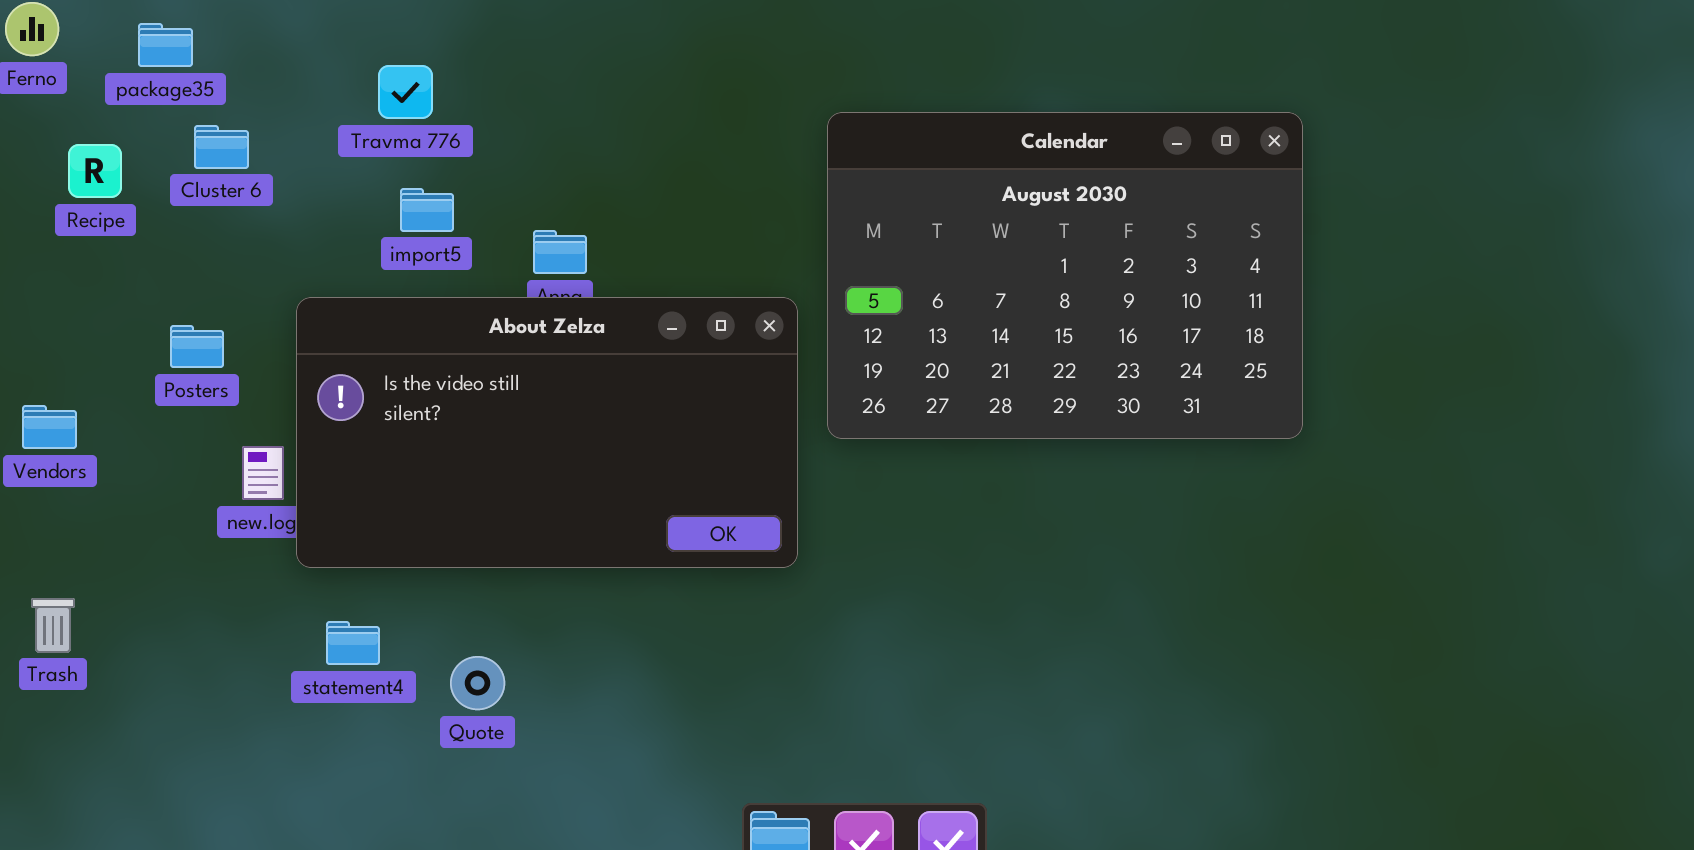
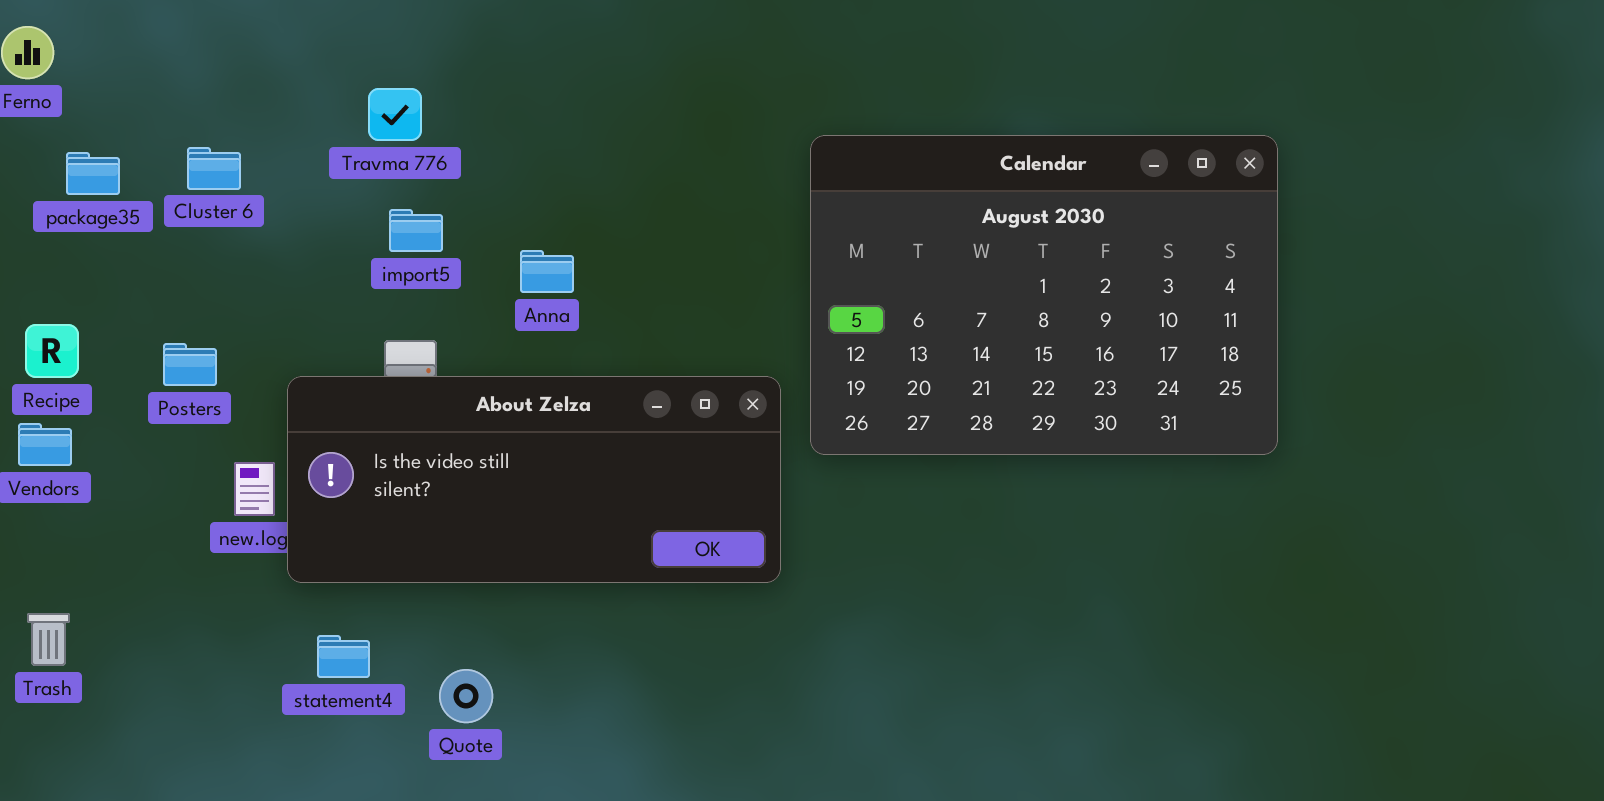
package35: [138,23,193,67] -> [66,152,120,195], moved
Recipe: [68,144,122,198] -> [25,324,79,378], moved
About Zelza: [296,297,798,568] -> [287,376,781,583], resized

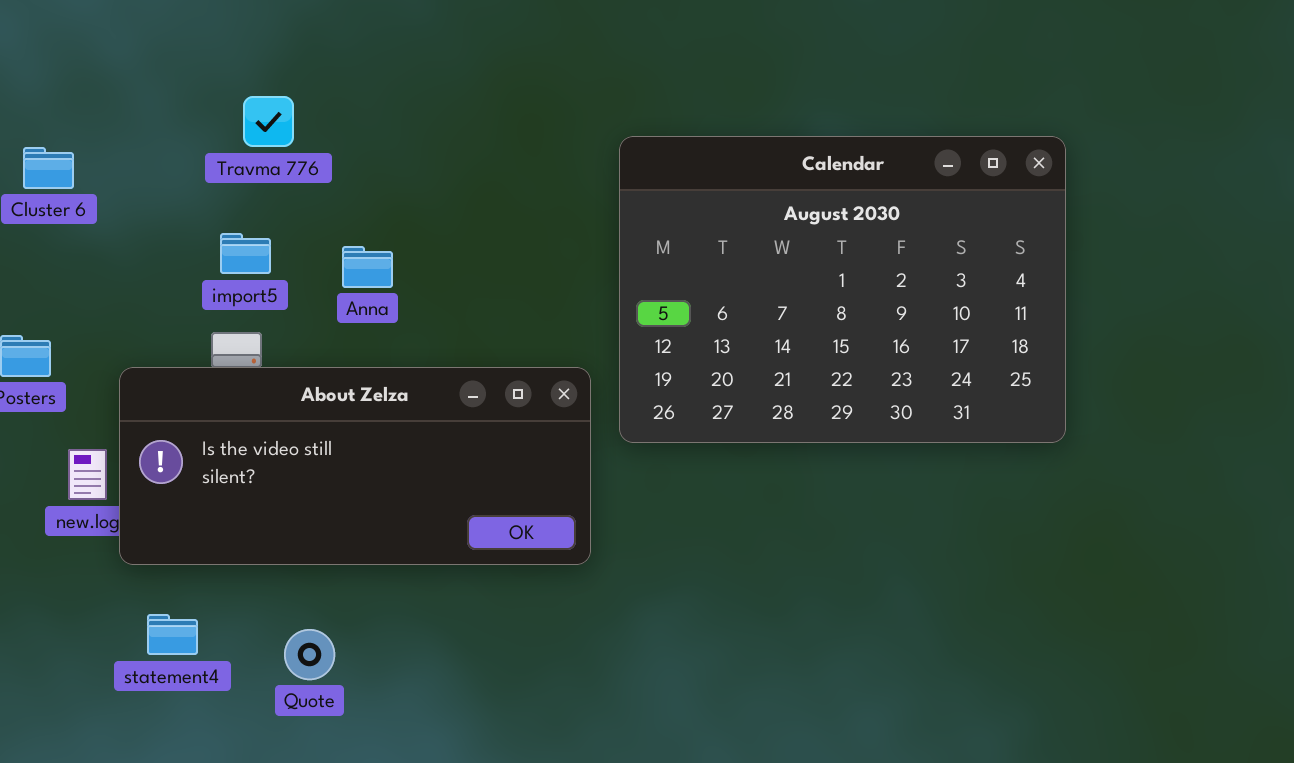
Travma 776: [368,88,422,141] -> [243,96,294,147], moved
import5: [389,209,443,252] -> [220,233,271,274], moved
Quote: [439,669,493,723] -> [284,629,335,680], moved

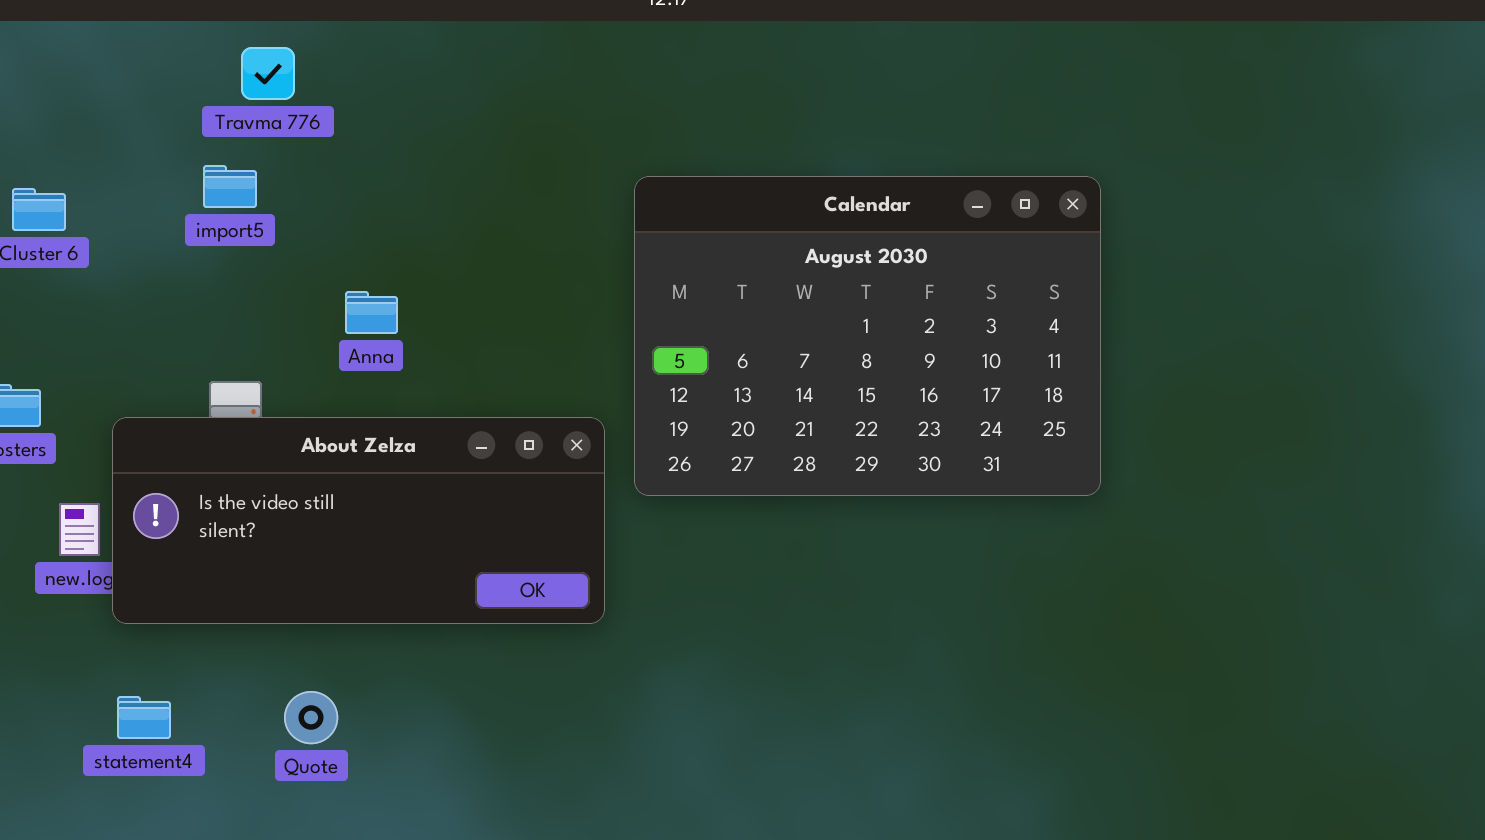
Travma 776: [243,96,294,147] -> [241,47,295,100], moved
import5: [220,233,271,274] -> [203,165,257,208], moved
statement4: [147,614,198,655] -> [117,696,171,739], moved

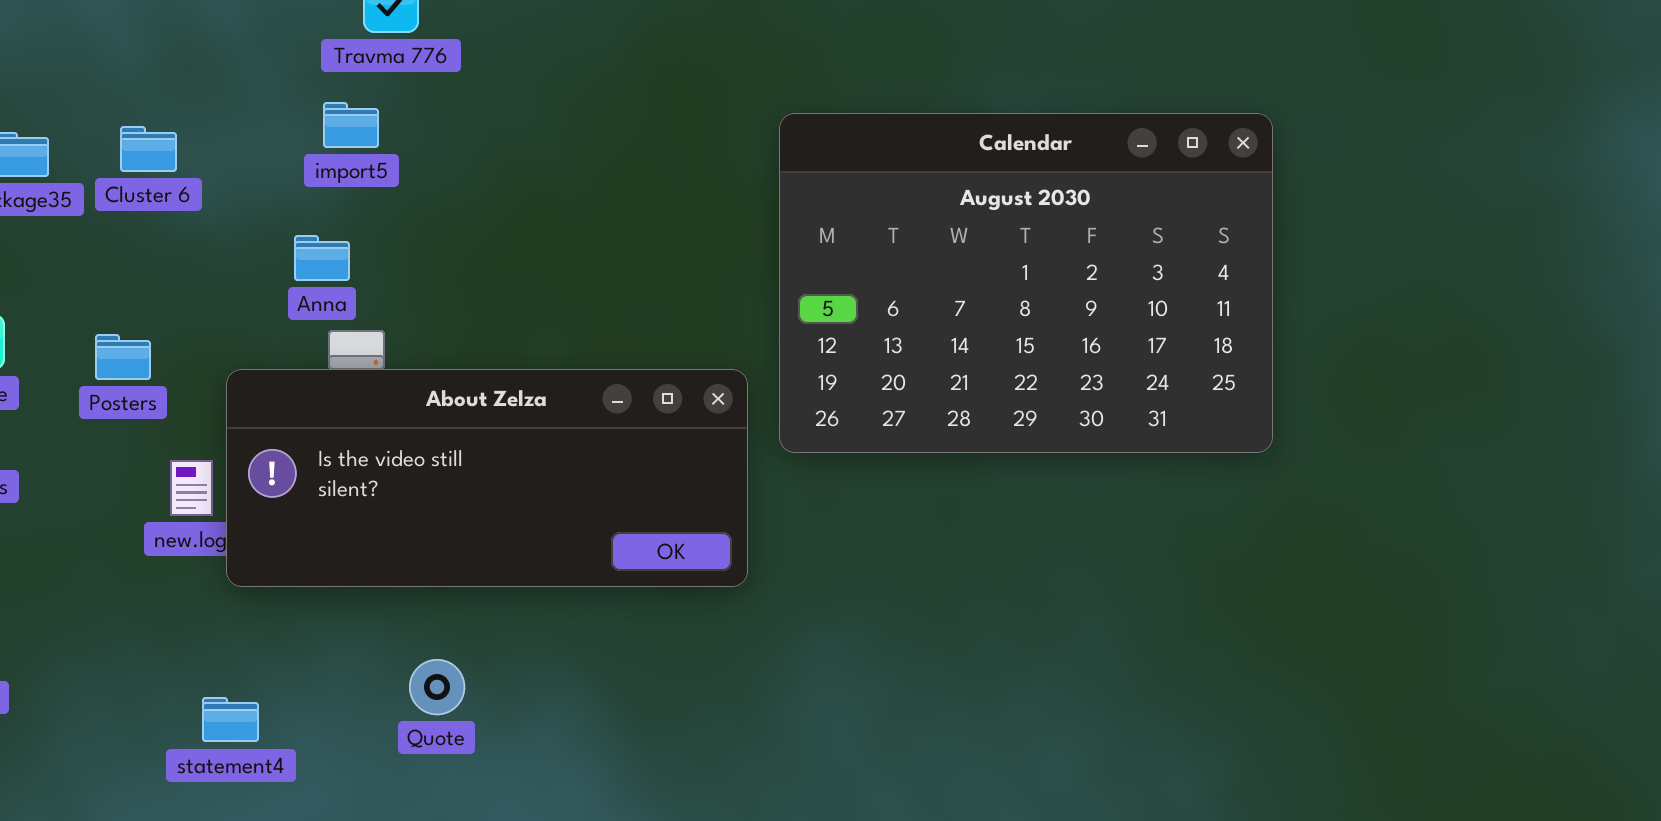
Anna: [345,291,398,334] -> [294,235,350,281], moved
statement4: [117,696,171,739] -> [202,697,259,742], moved

